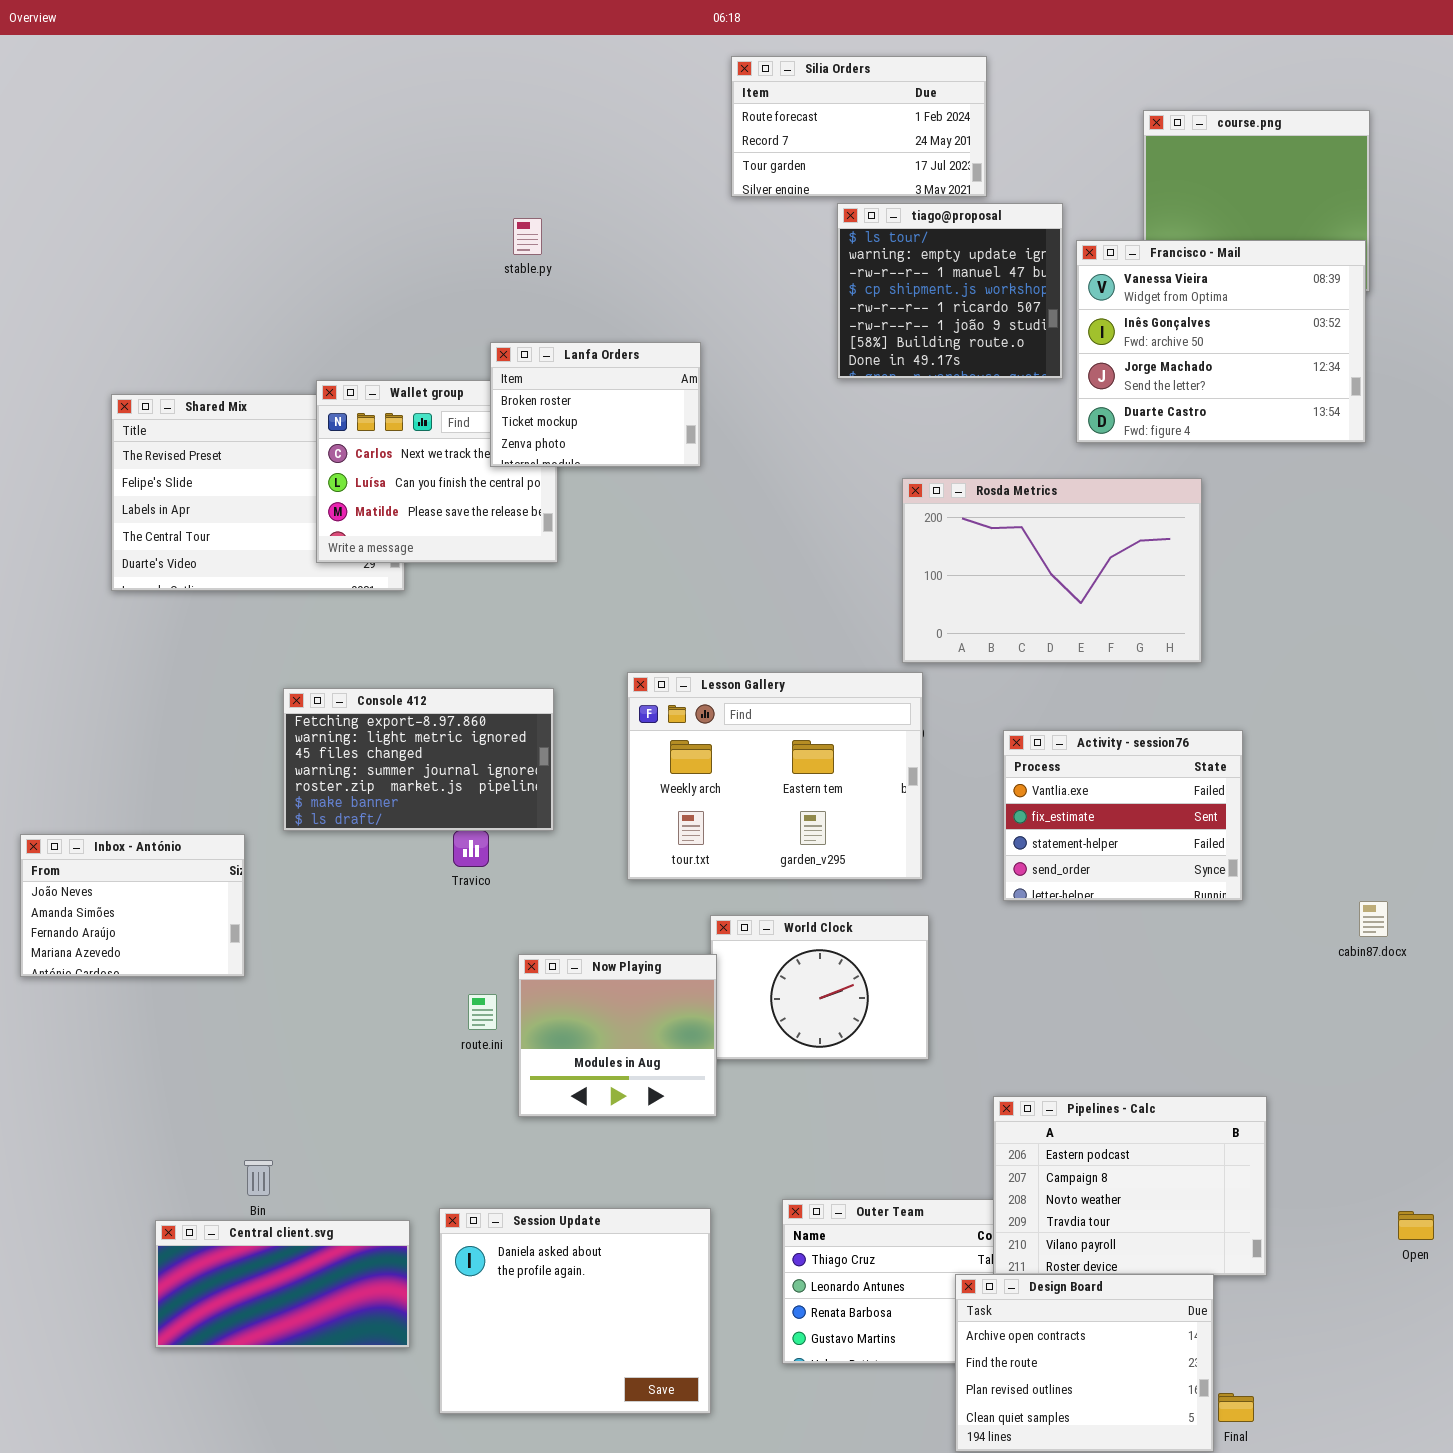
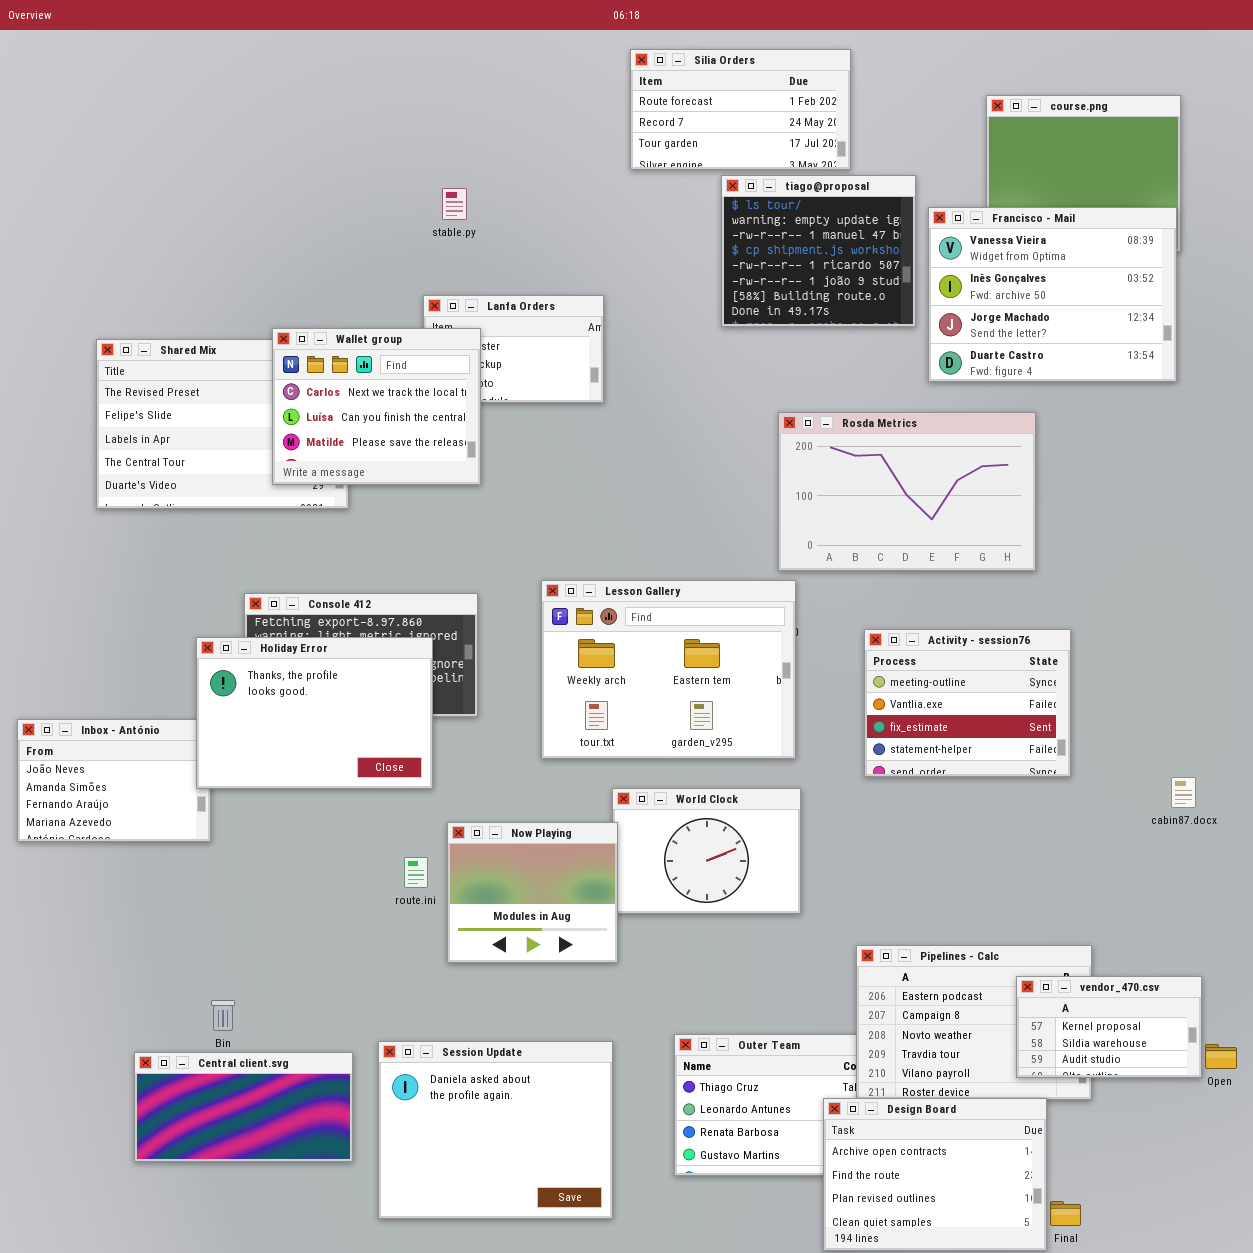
Wallet group: [316,380,558,563] -> [272,328,481,485], raised
Activity - session76: [1003,730,1243,901] -> [864,629,1071,777], scrolled up 1 row
Holiday Error: none -> [196,637,433,789], opened
vendor_470.csv: none -> [1016,976,1202,1078], opened

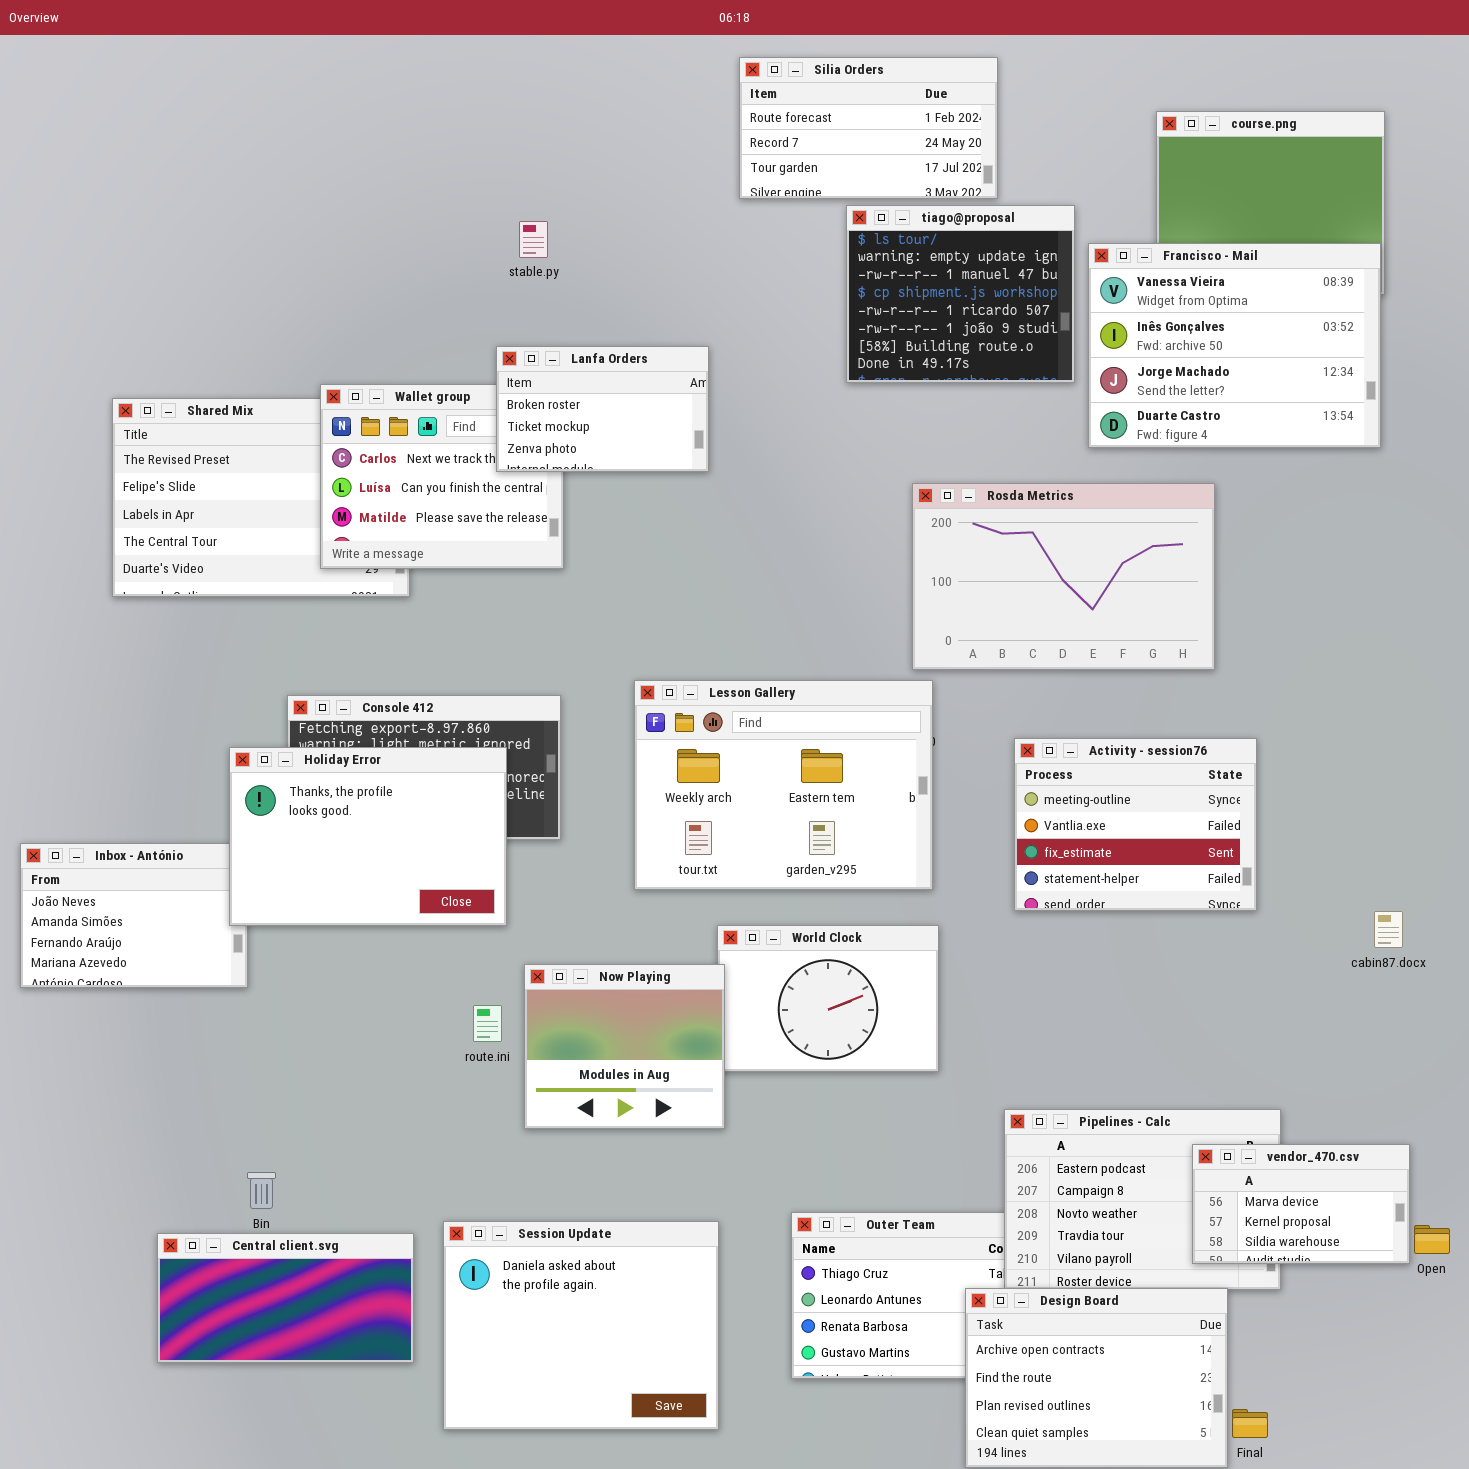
Lanfa Orders: [423,295,604,403] -> [496,346,709,472], raised
vendor_470.csv: [1016,976,1202,1078] -> [1192,1144,1410,1264], scrolled up 1 row

